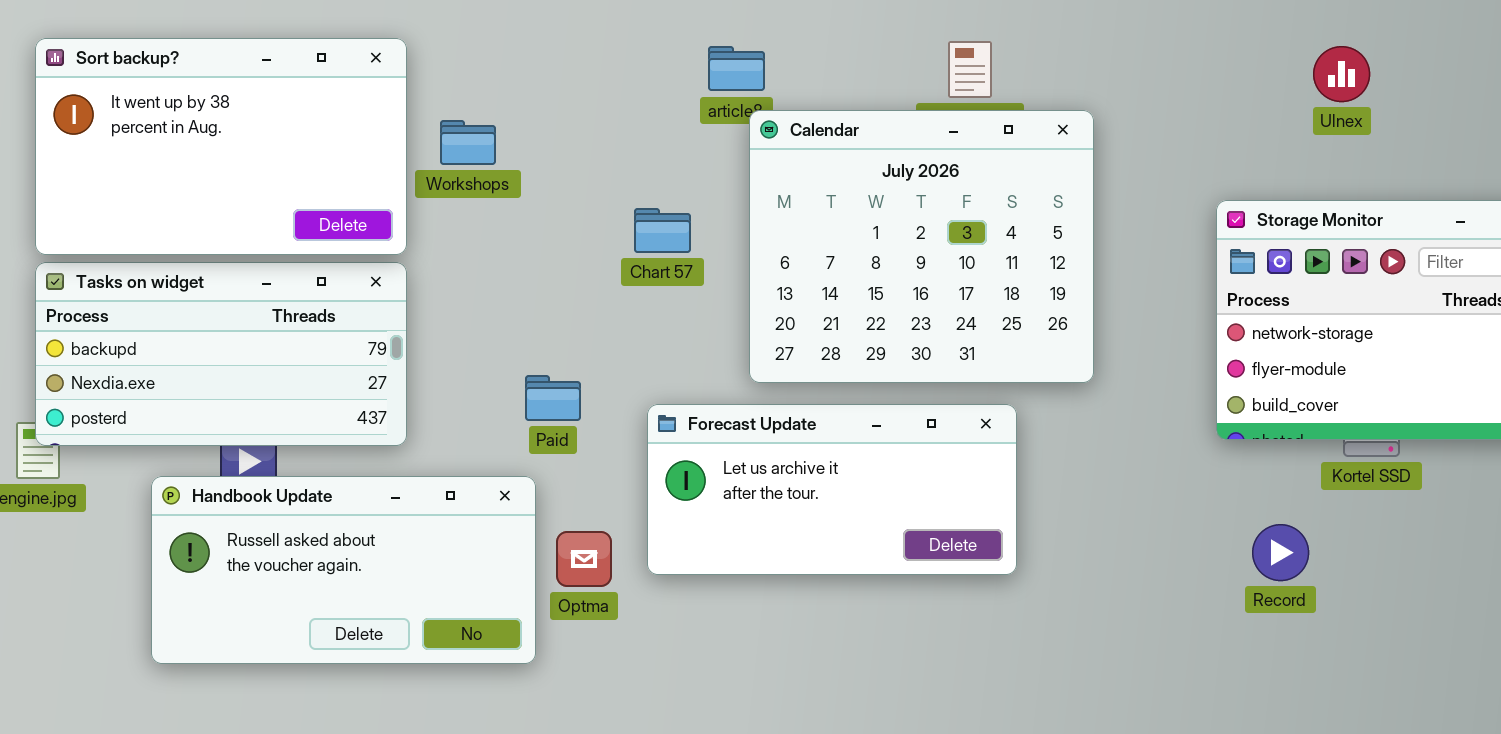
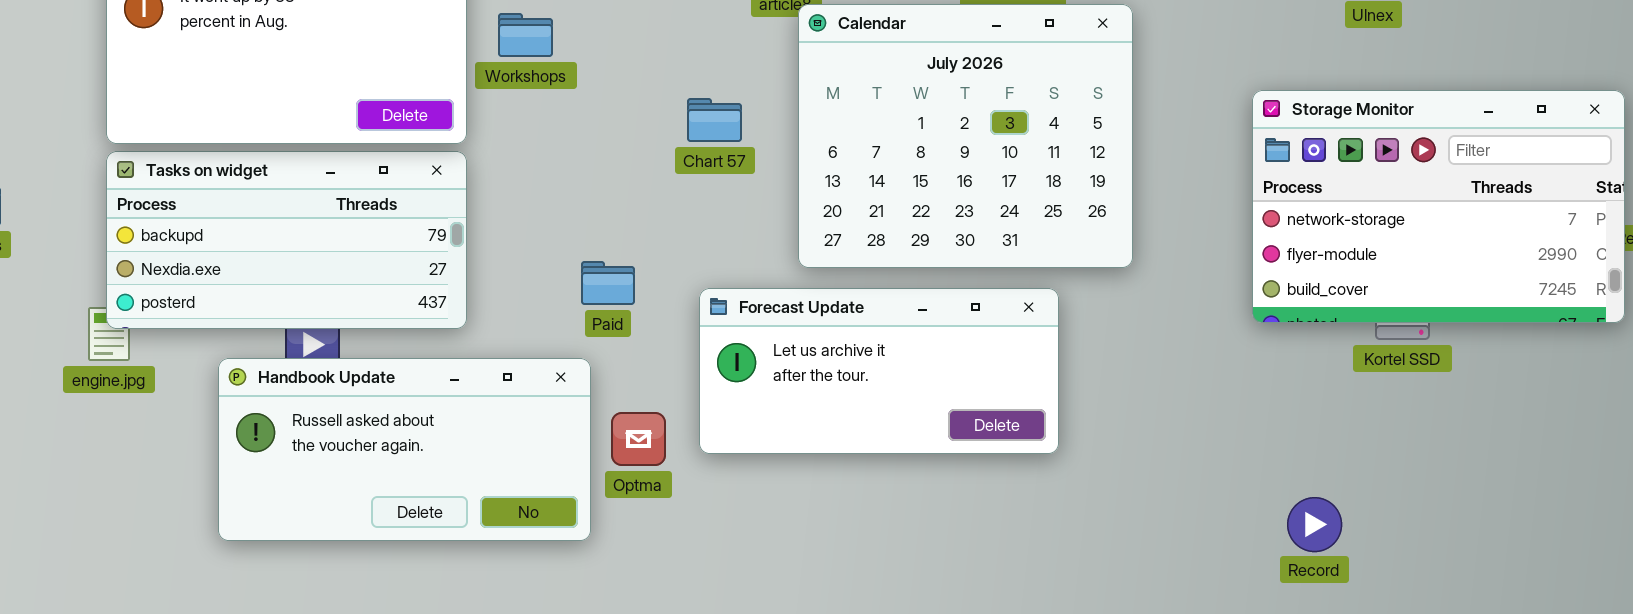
Record: [1252,524,1309,581] -> [1287,497,1342,552], moved

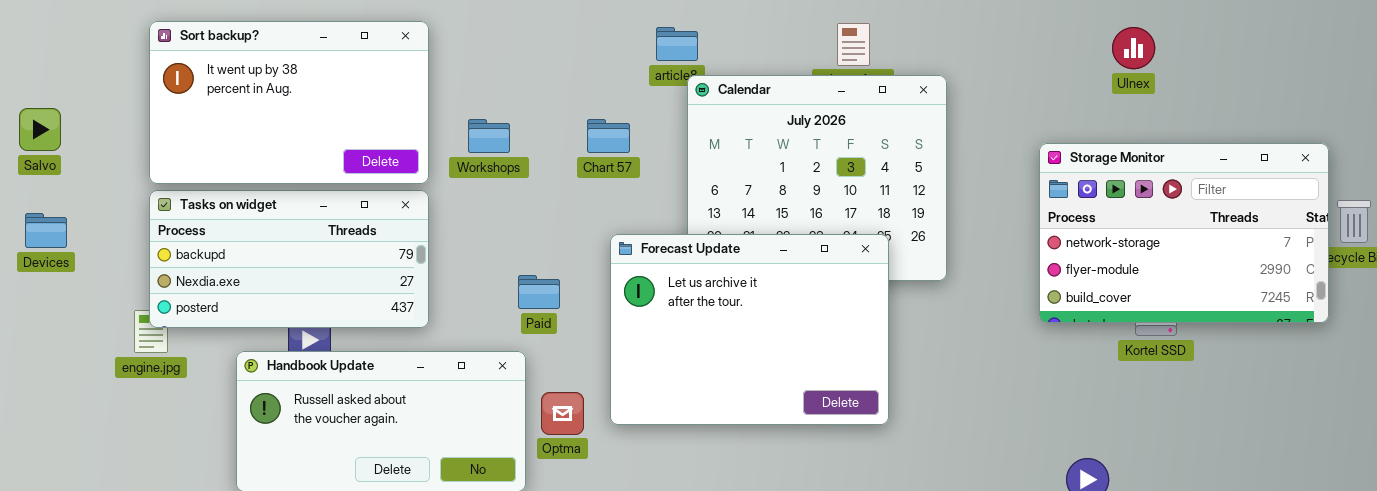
Workshops: [498,13,553,57] -> [468,119,510,153], moved
Chart 57: [687,98,742,142] -> [587,119,630,153], moved
Forecast Update: [699,288,1059,454] -> [610,234,889,425], resized

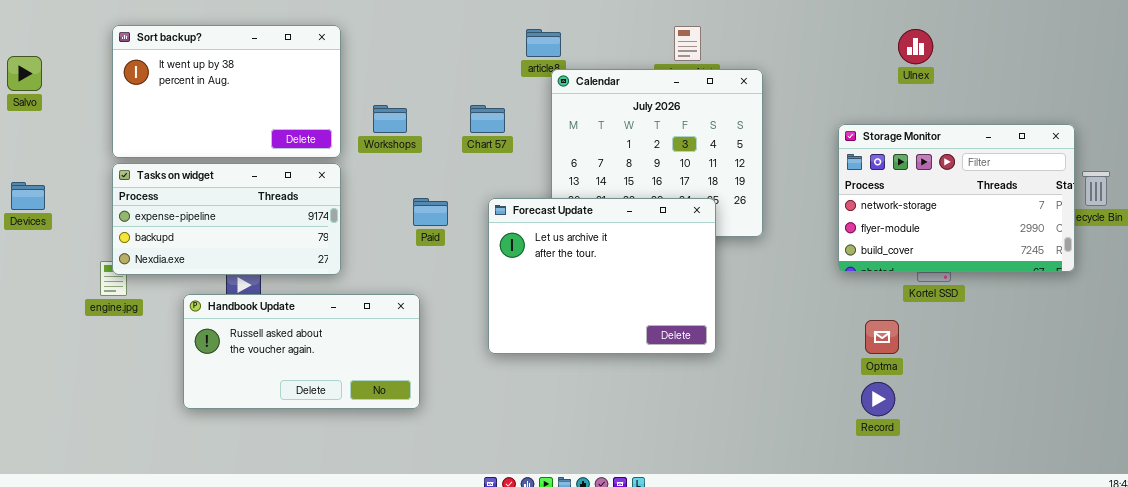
Salvo: [19,108,61,151] -> [7,56,42,91], moved
Tasks on widget: [149,190,429,328] -> [112,163,341,275], scrolled up 1 row
Paid: [518,275,560,309] -> [413,198,448,226], moved
Optma: [541,392,584,435] -> [865,320,899,354], moved

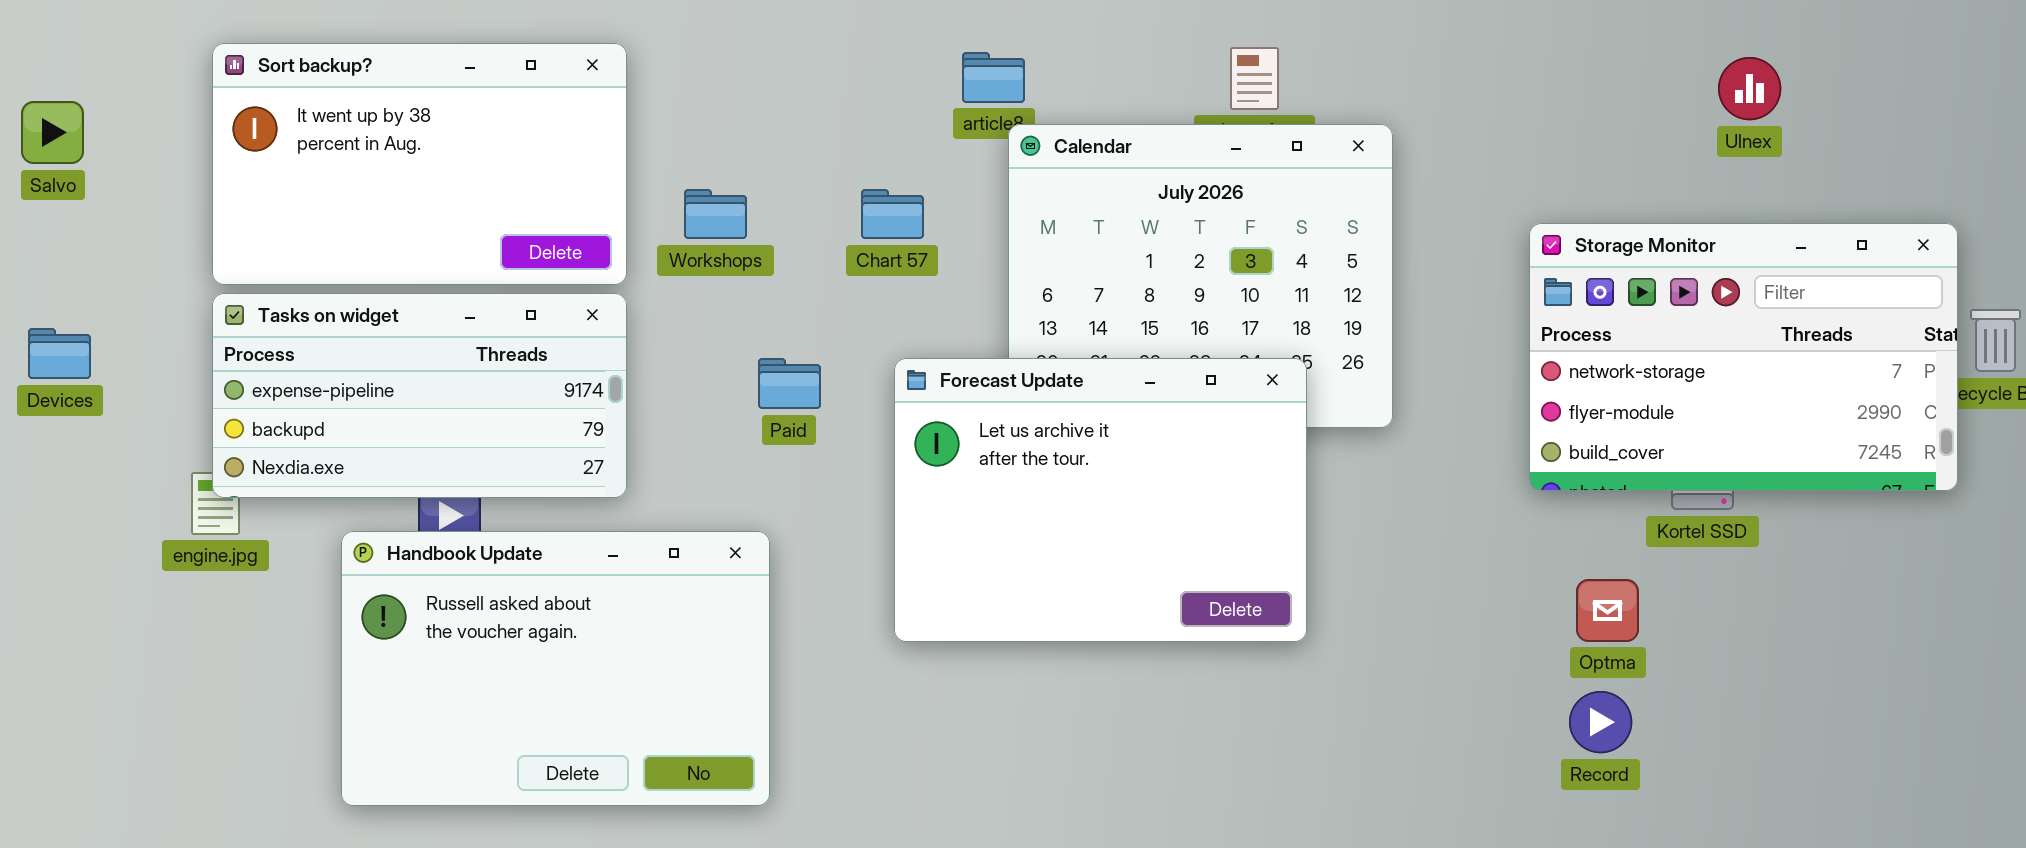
Ulnex: [898,29,933,64] -> [1718,57,1781,120], moved
Handbook Update: [183,294,420,409] -> [341,531,770,806], resized

